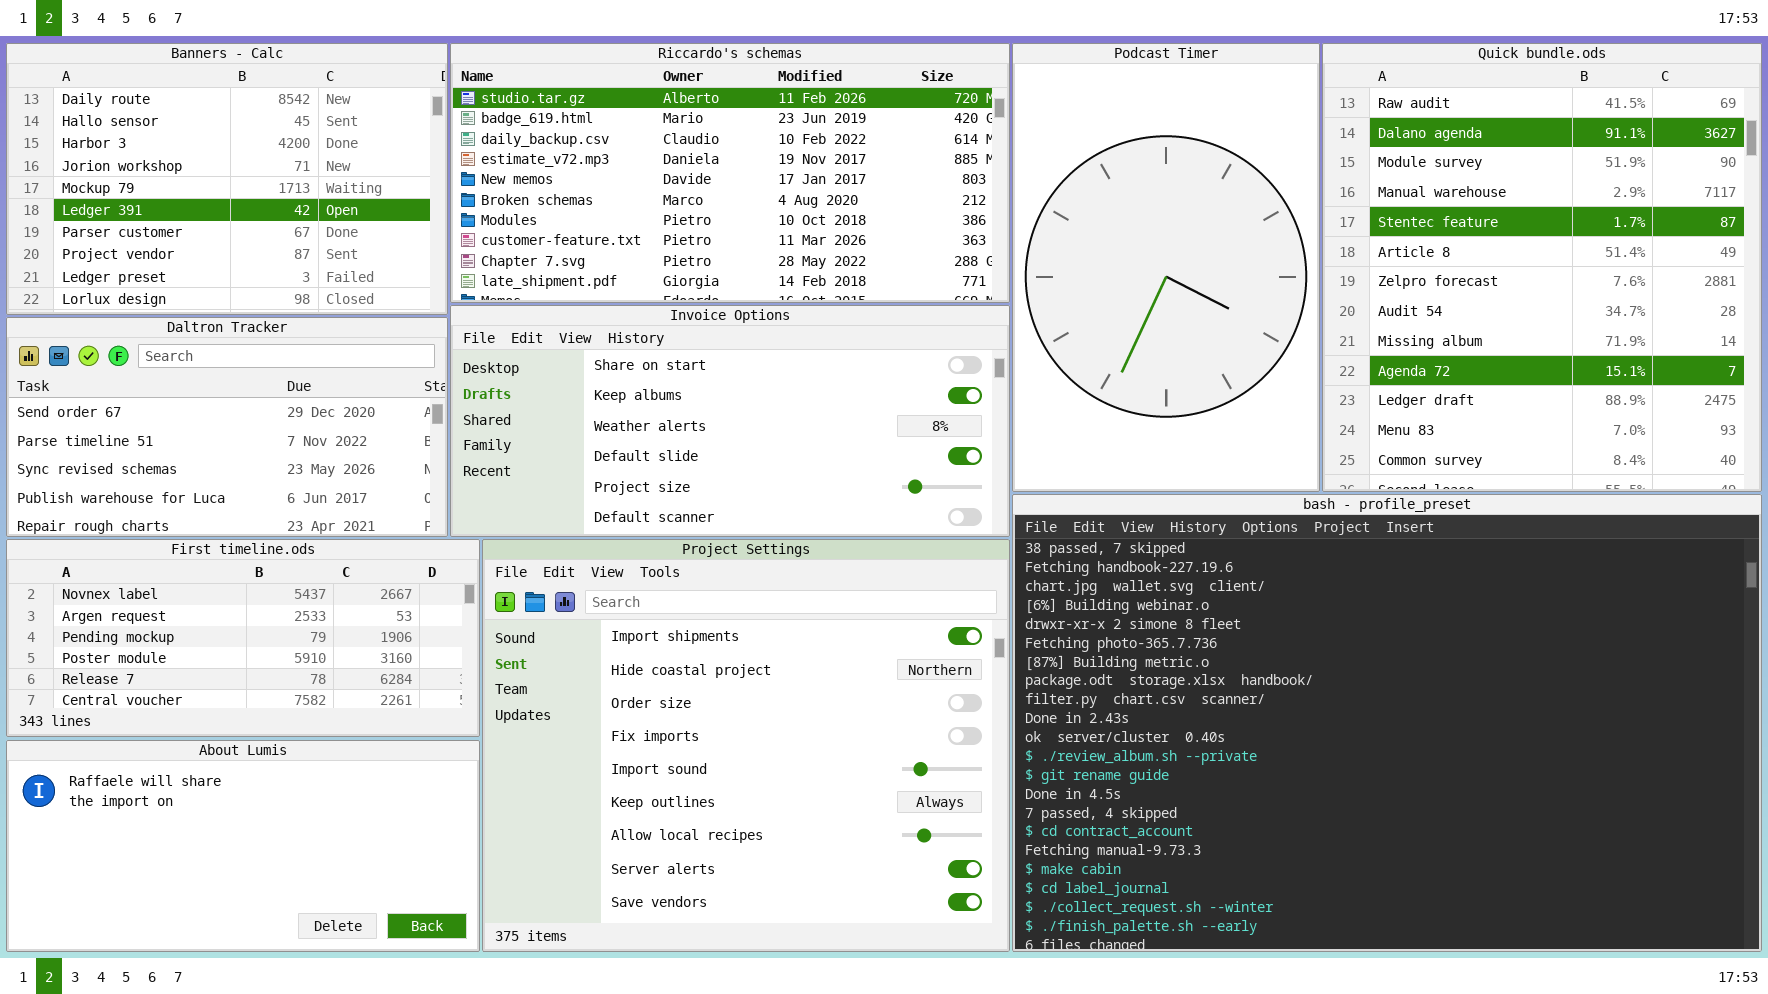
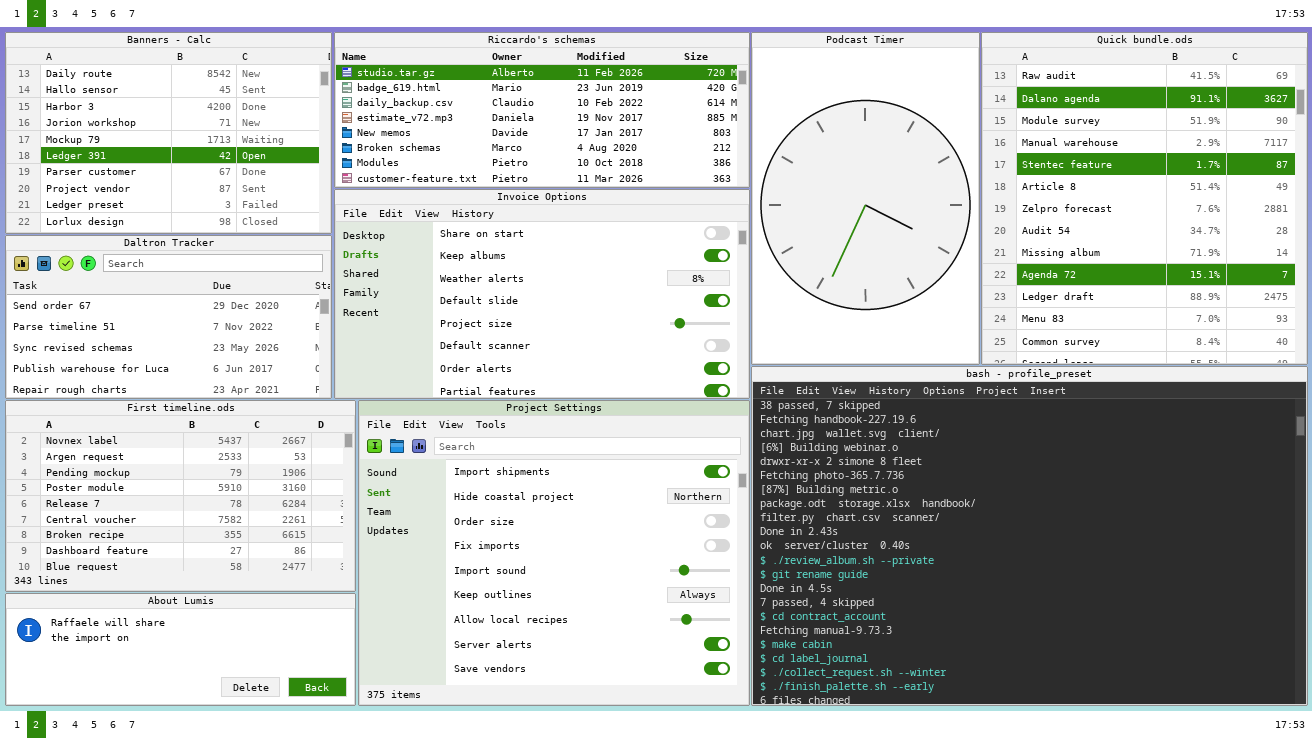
Riccardo's schemas: [450,43,1010,303] -> [334,32,750,188], resized
Invoice Options: [450,305,1010,537] -> [334,189,750,399], resized
First timeline.ods: [6,539,480,737] -> [5,400,356,592], resized
About Lumis: [6,740,480,952] -> [5,593,356,706], resized

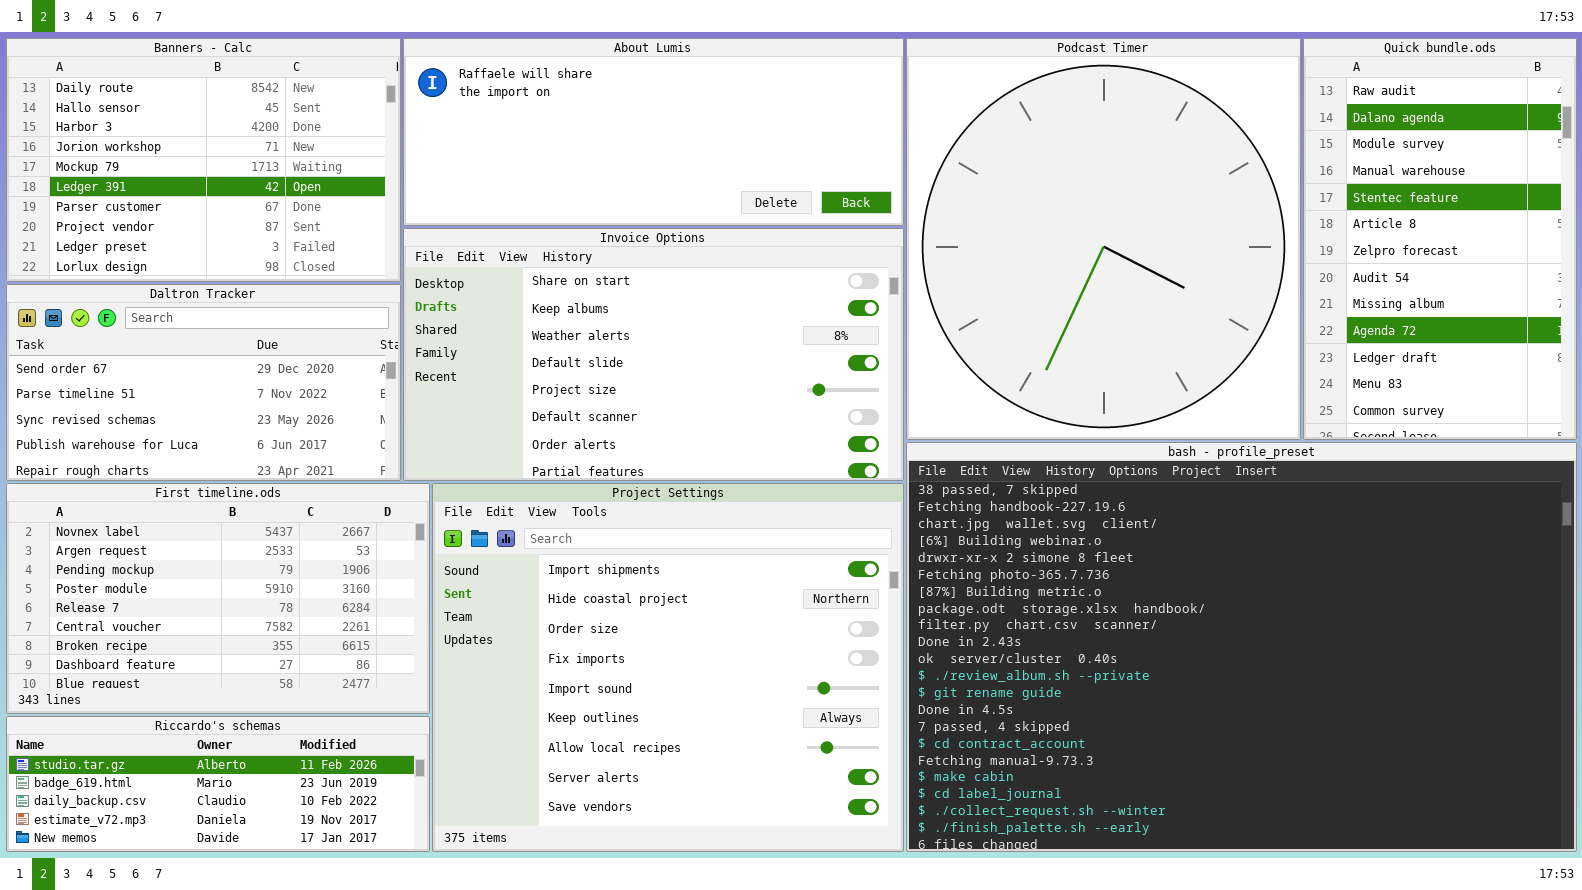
Riccardo's schemas: [334,32,750,188] -> [6,716,430,852], moved, resized
Podcast Timer: [751,32,980,365] -> [906,38,1301,440], resized
Quick bundle.ods: [981,32,1308,365] -> [1303,38,1577,440], resized
About Lumis: [5,593,356,706] -> [403,38,904,226], moved, resized

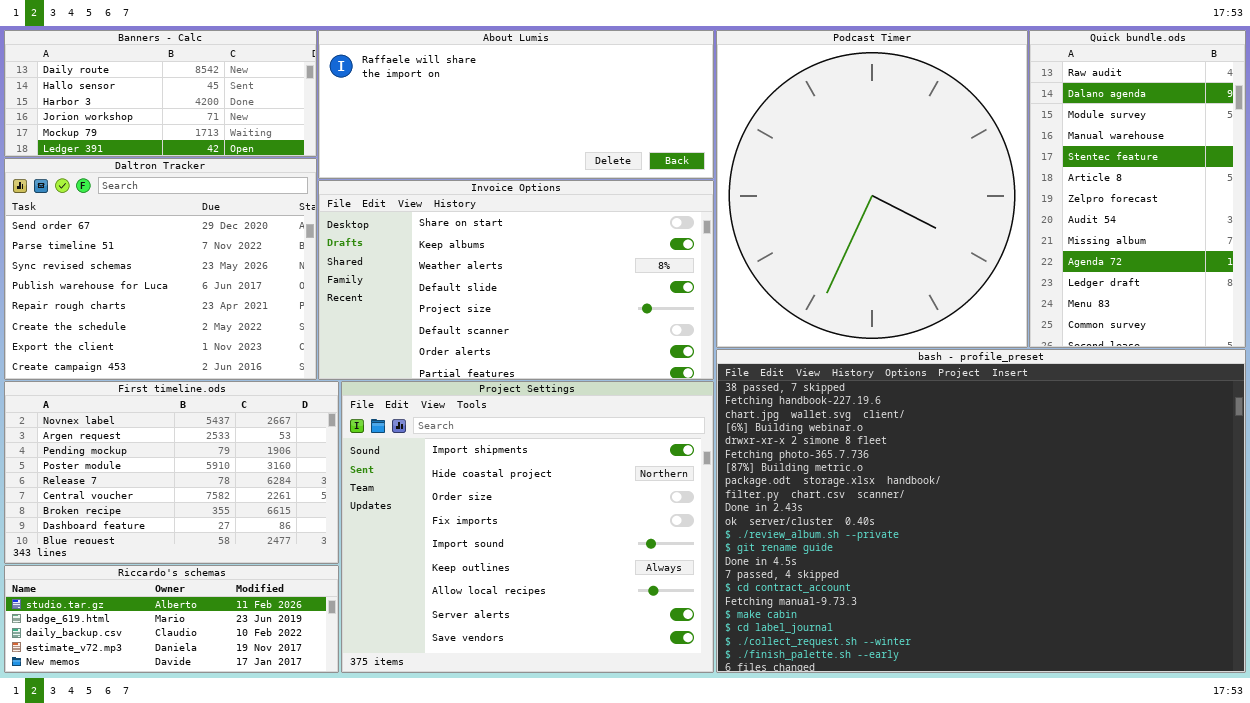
Banners - Calc: [6,38,401,282] -> [4,30,317,157], resized
Daltron Tracker: [6,284,401,481] -> [4,158,317,380], resized

